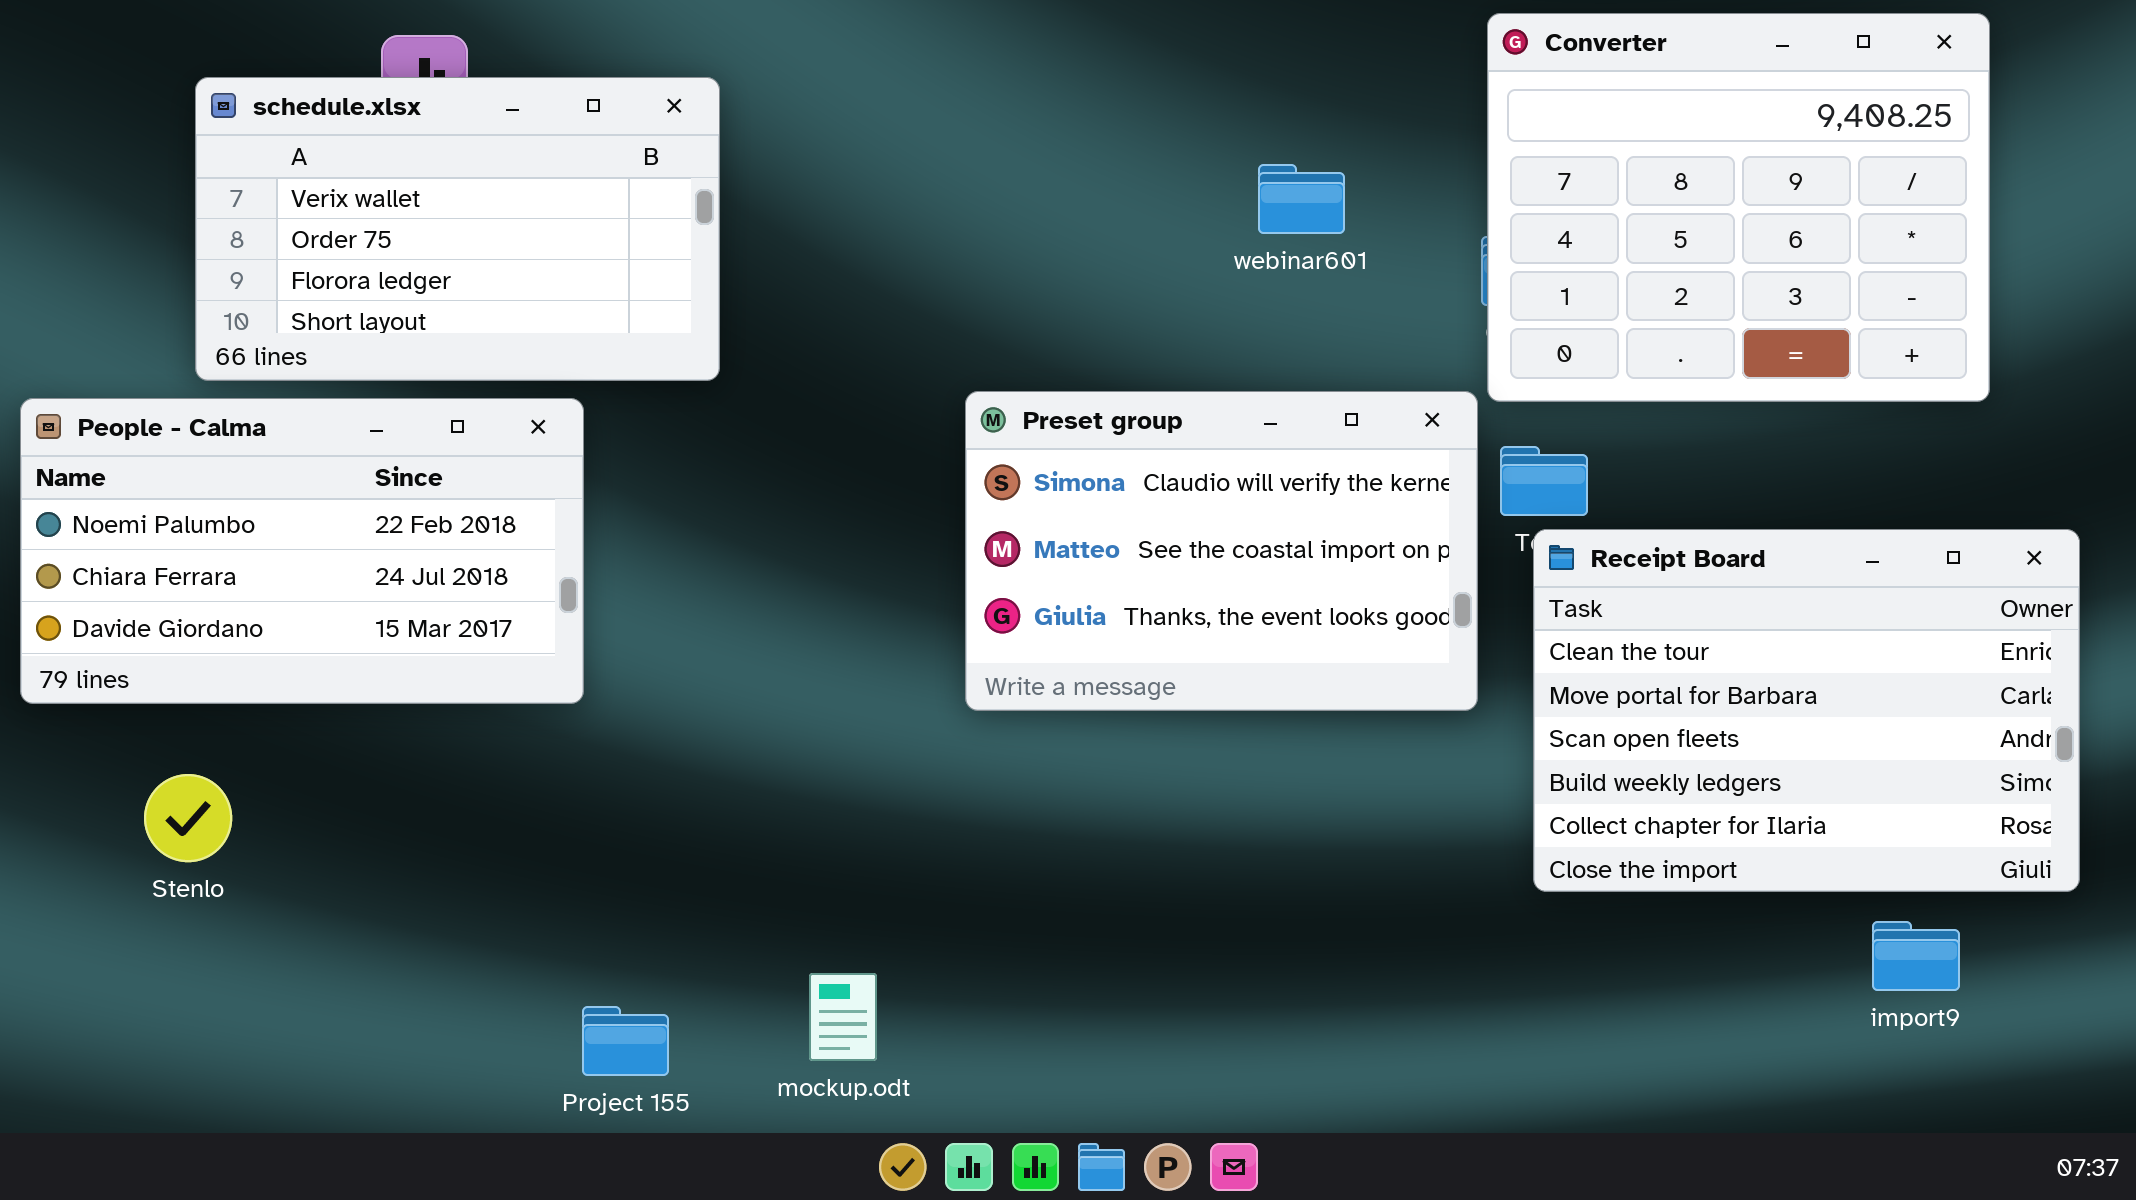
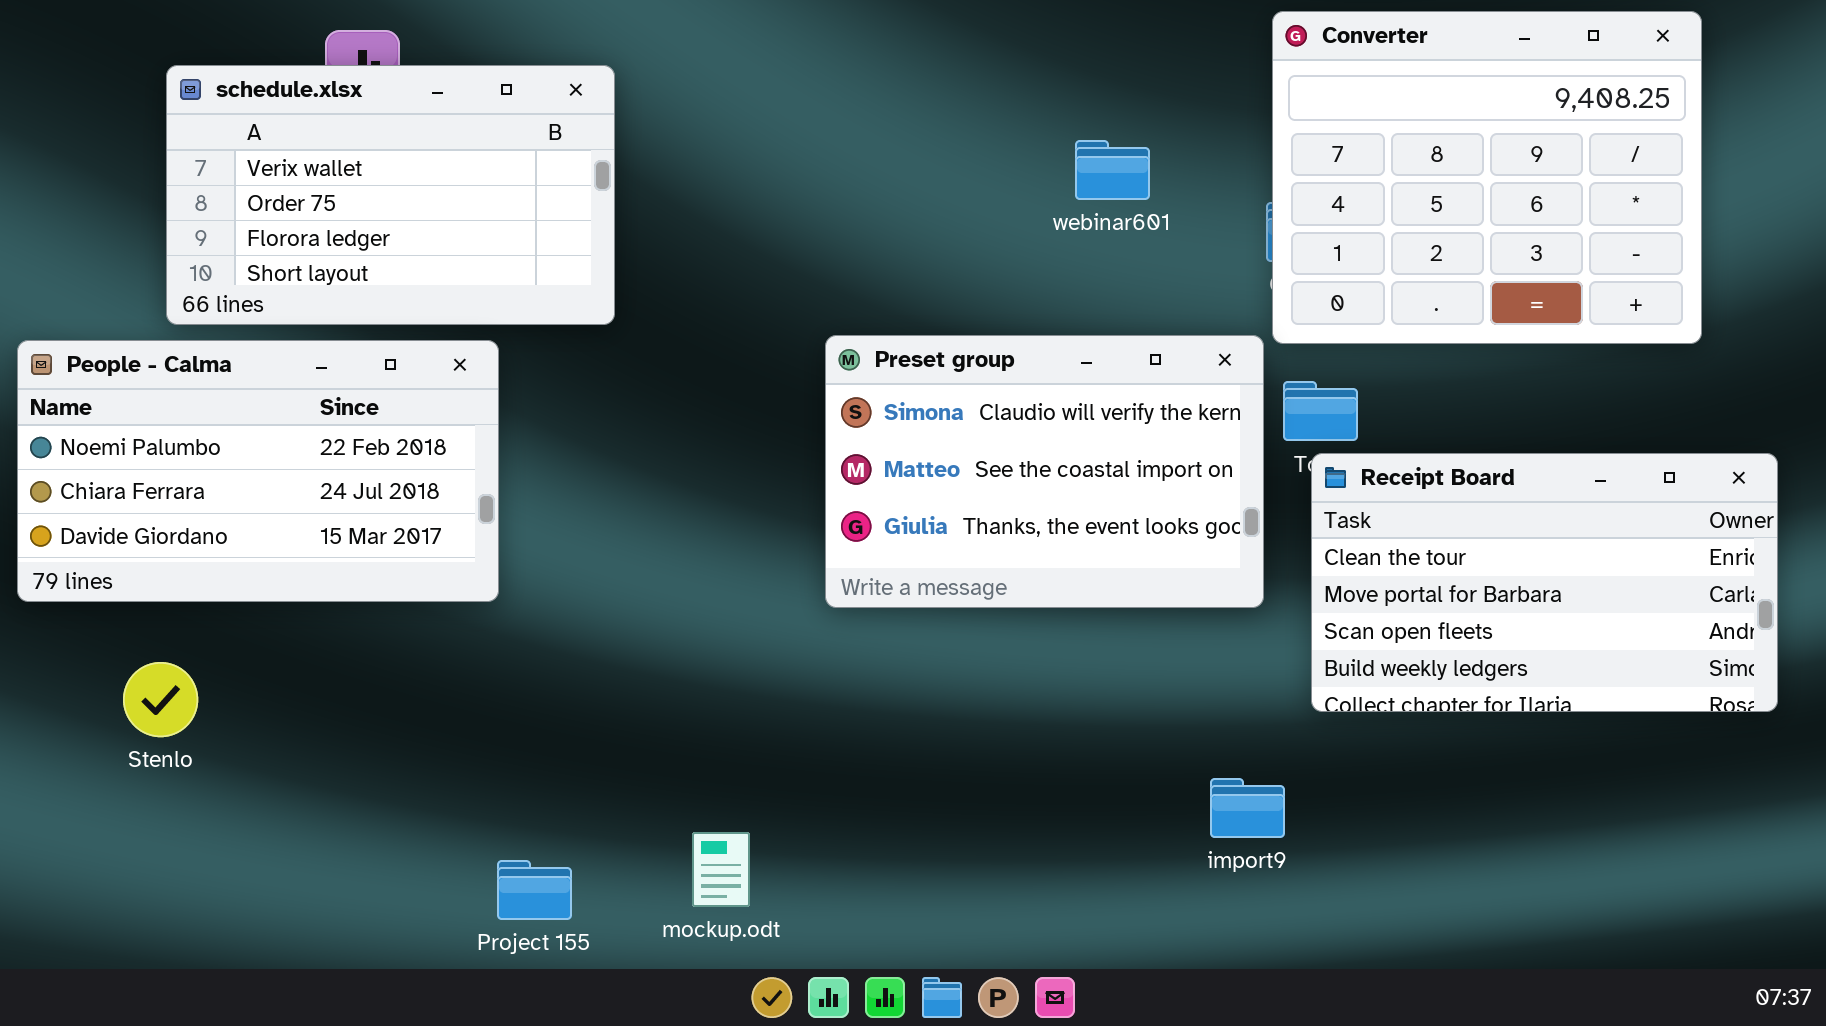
Receipt Board: [1533,529,2080,892] -> [1311,453,1778,712], resized
import9: [1872,921,1960,991] -> [1210,778,1285,838], moved

